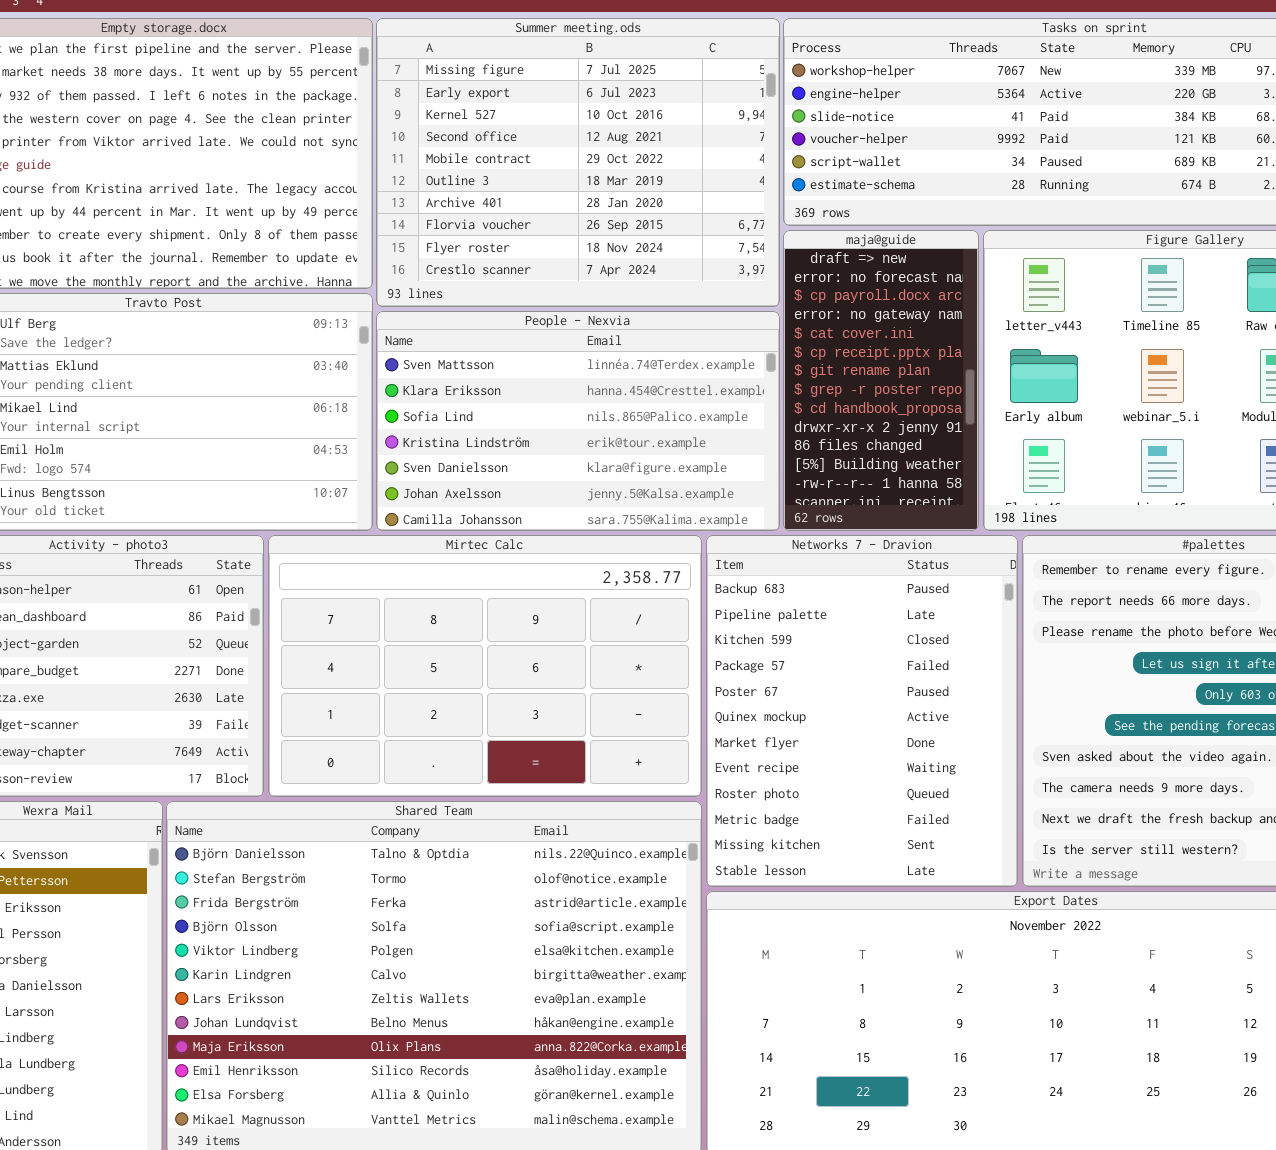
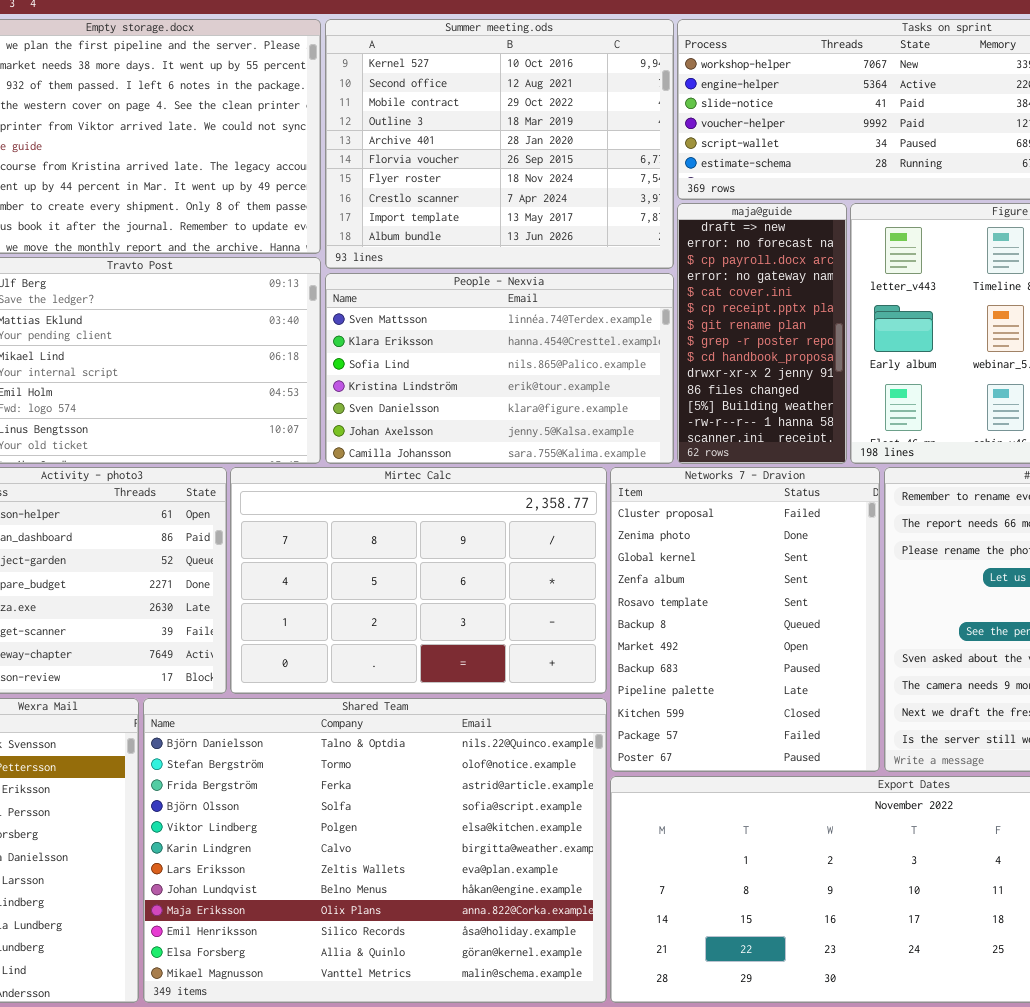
Summer meeting.ods: [376,18,780,307] -> [325,19,674,269], scrolled down 2 rows
Networks 7 - Dravion: [706,535,1018,887] -> [610,467,880,772], scrolled up 7 rows

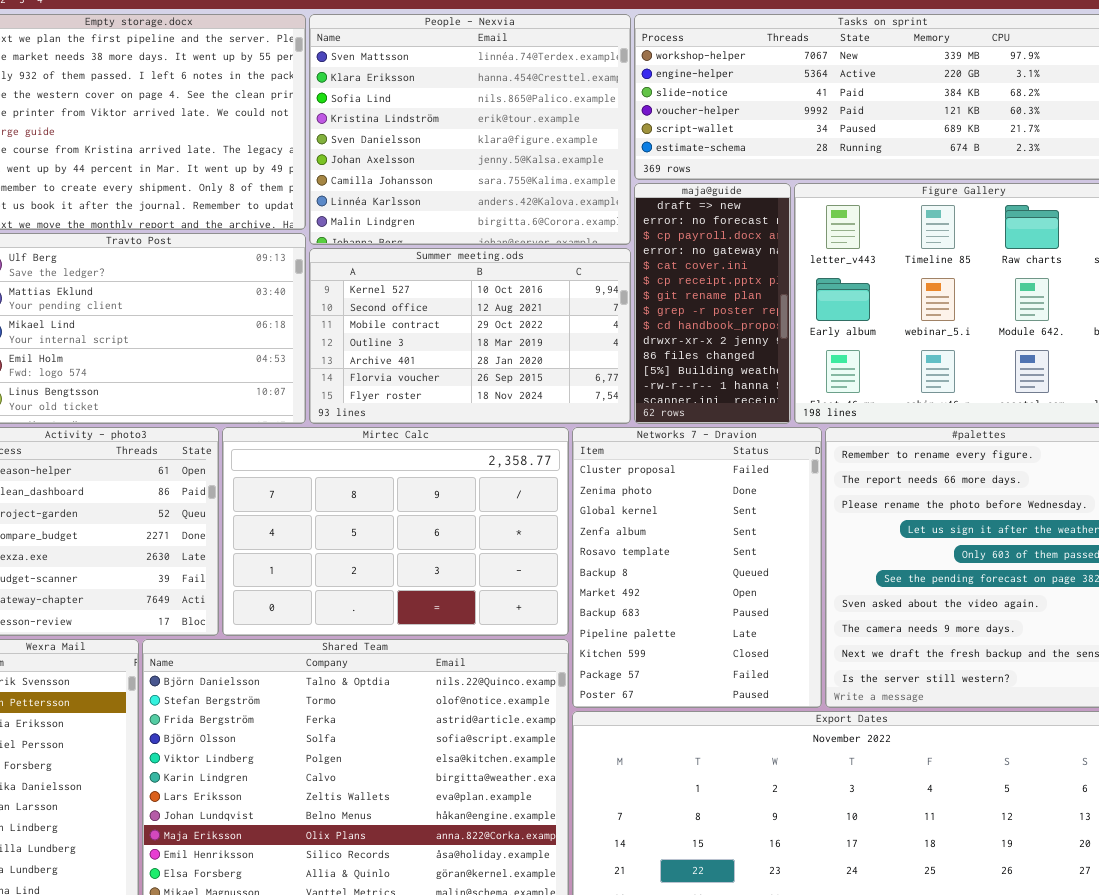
Summer meeting.ods: [325,19,674,269] -> [309,248,631,424], moved, resized
People - Nexvia: [325,273,674,464] -> [309,14,631,245], moved, resized

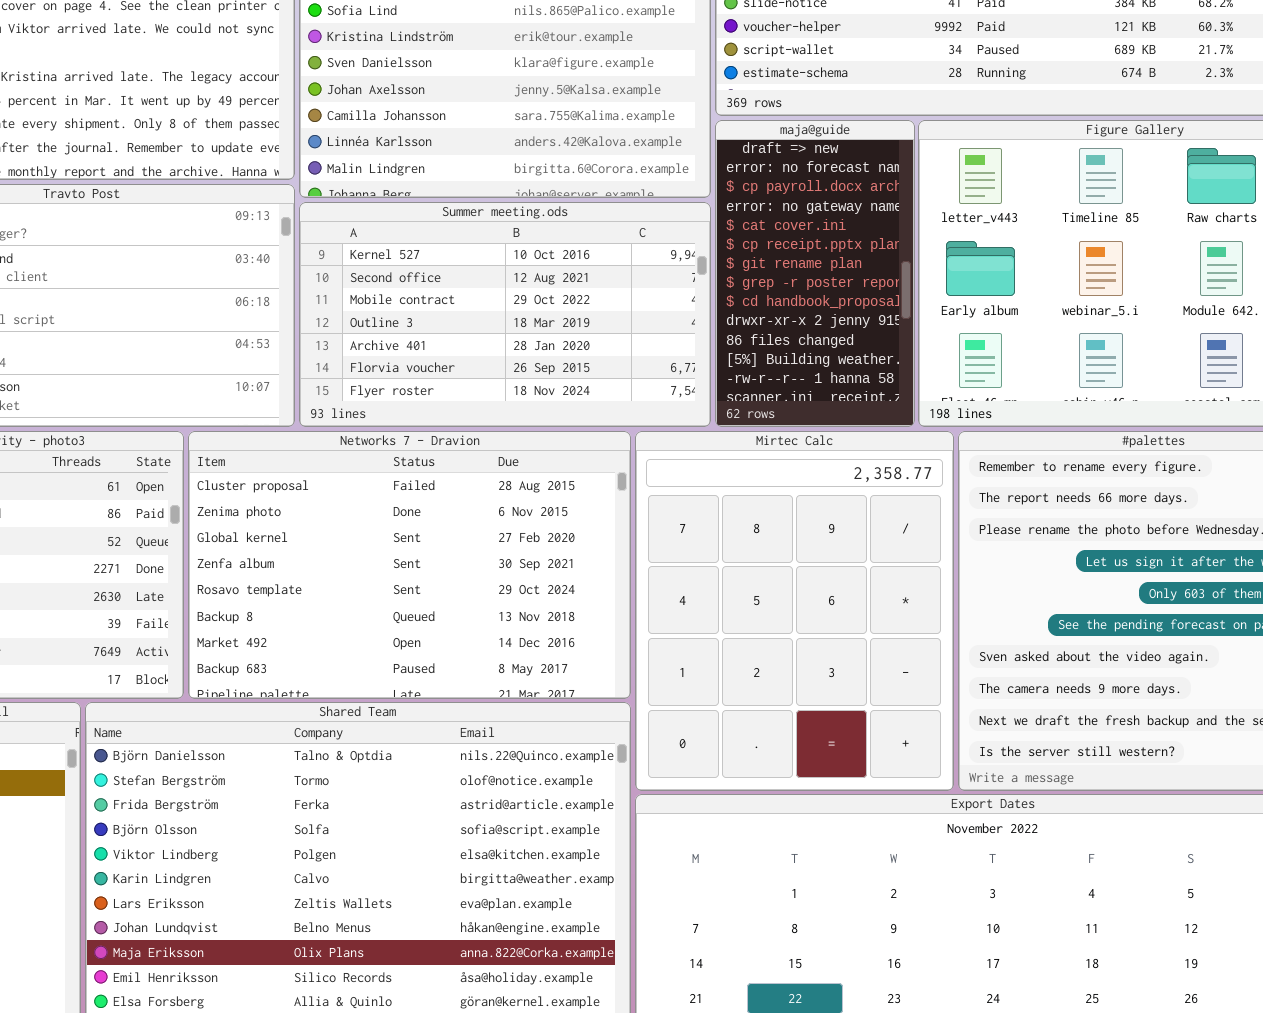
Mirtec Calc: [222,427,569,636] -> [635,431,954,791], moved, resized
Networks 7 - Dravion: [572,427,822,708] -> [188,431,631,699], moved, resized

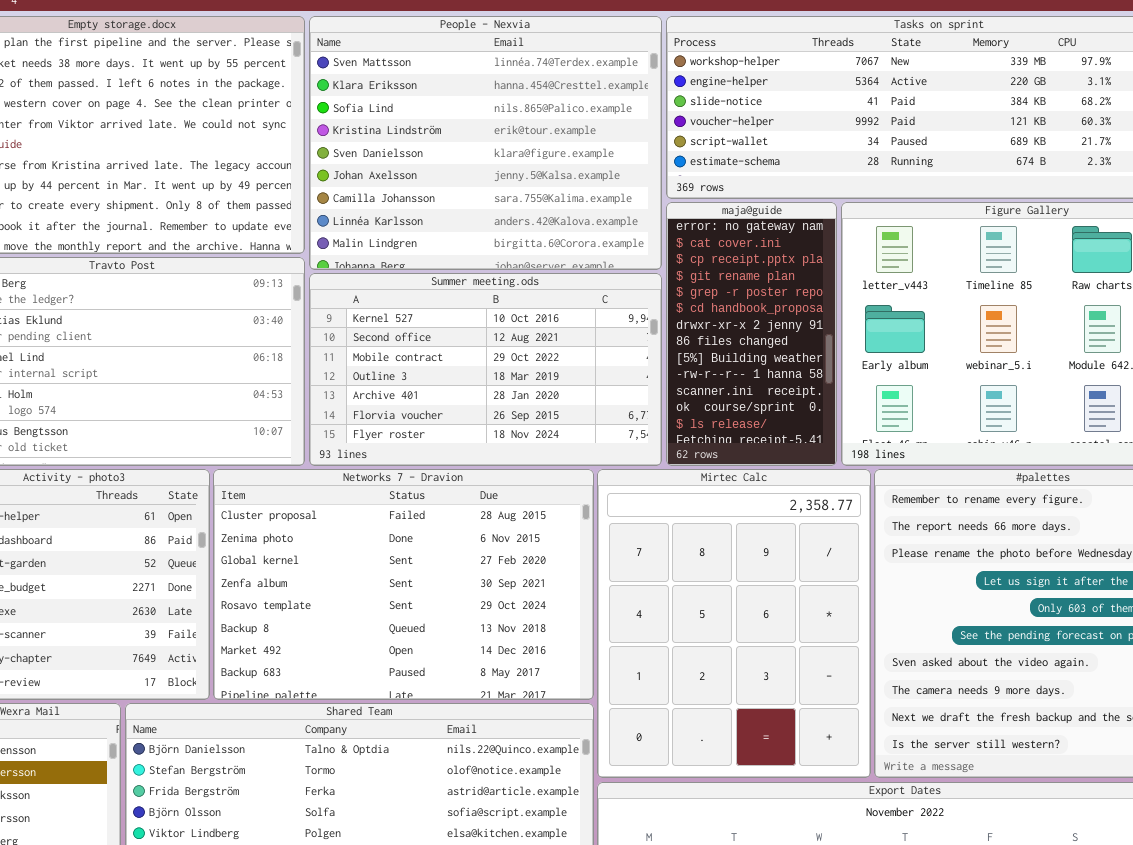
maja@guide: [715,120,915,427] -> [666,202,837,466], scrolled down 3 rows

